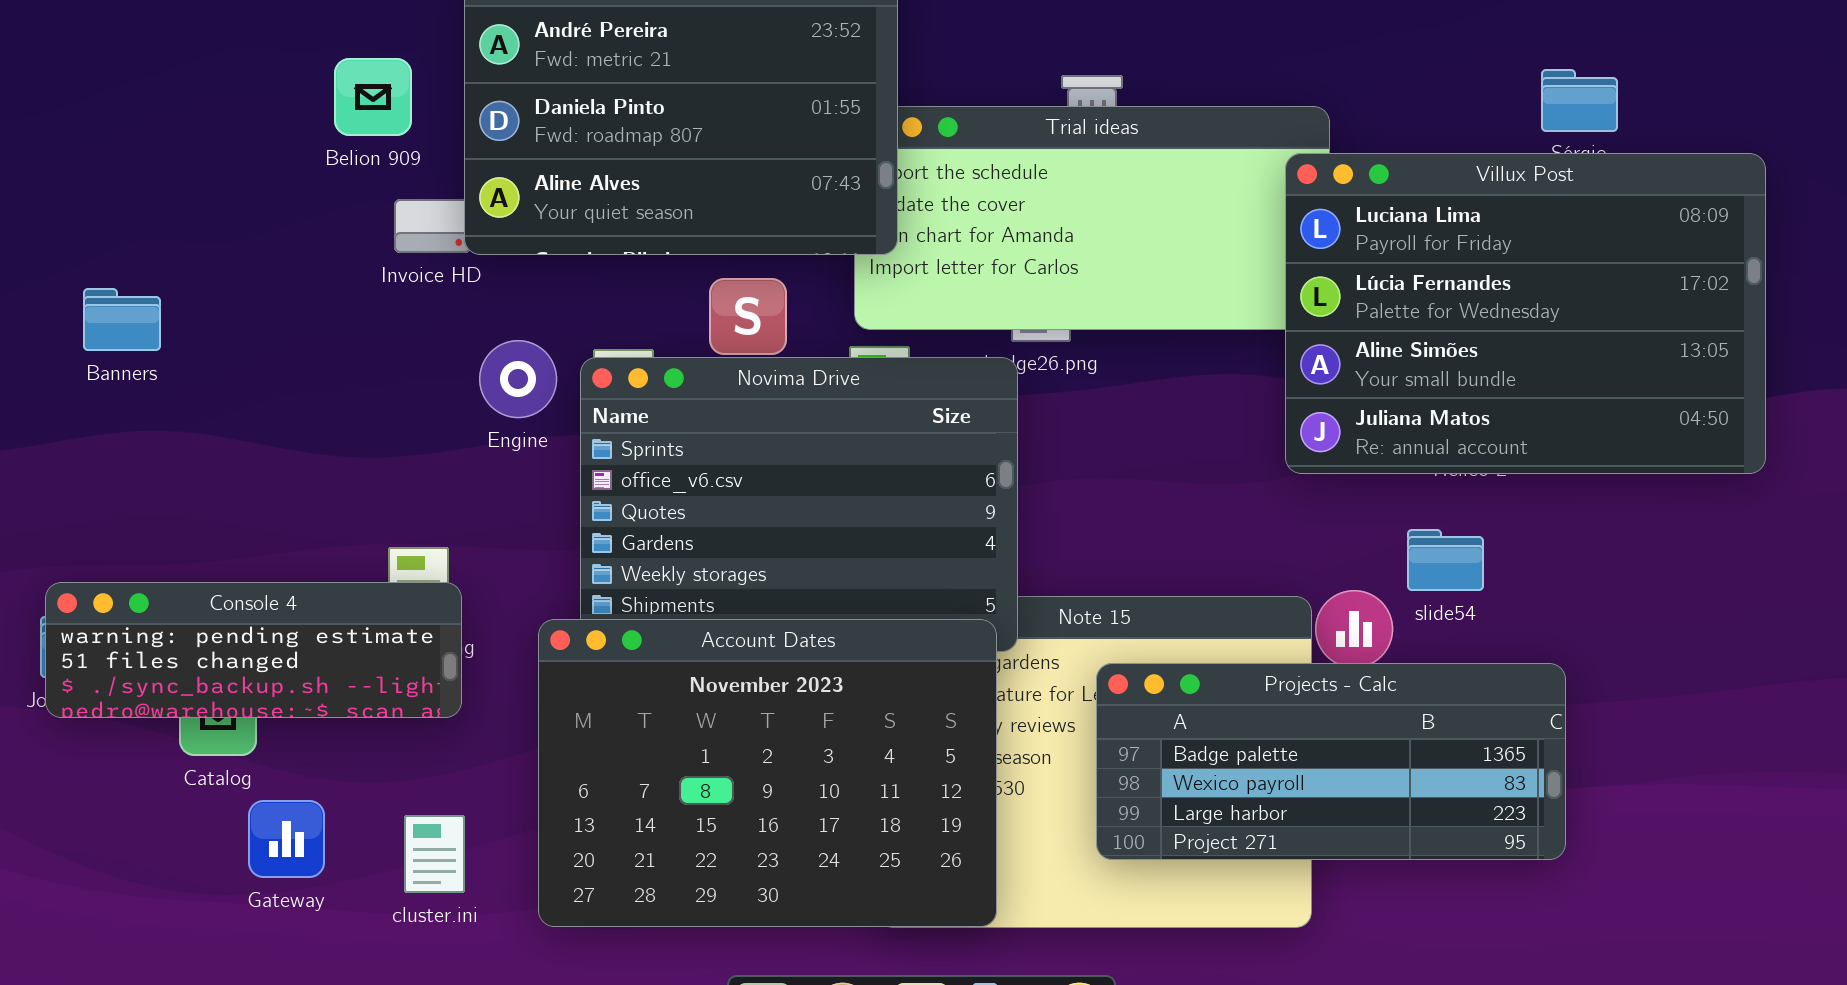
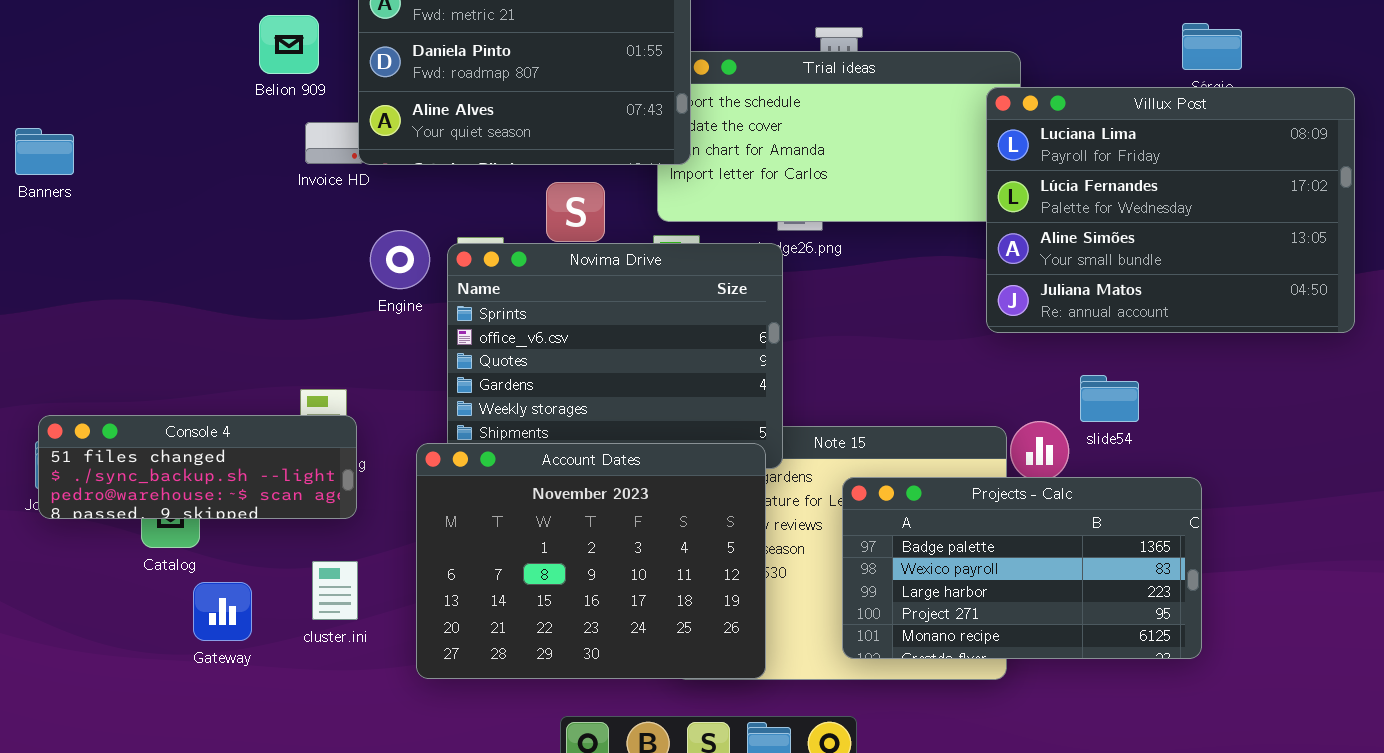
Banners: [83,288,161,351] -> [15,128,74,175], moved
Console 4: [45,582,462,718] -> [38,415,357,519], scrolled down 1 row
Projects - Calc: [1096,663,1566,860] -> [842,477,1202,659], resized
cluster.ini: [404,815,465,893] -> [312,561,358,620], moved

